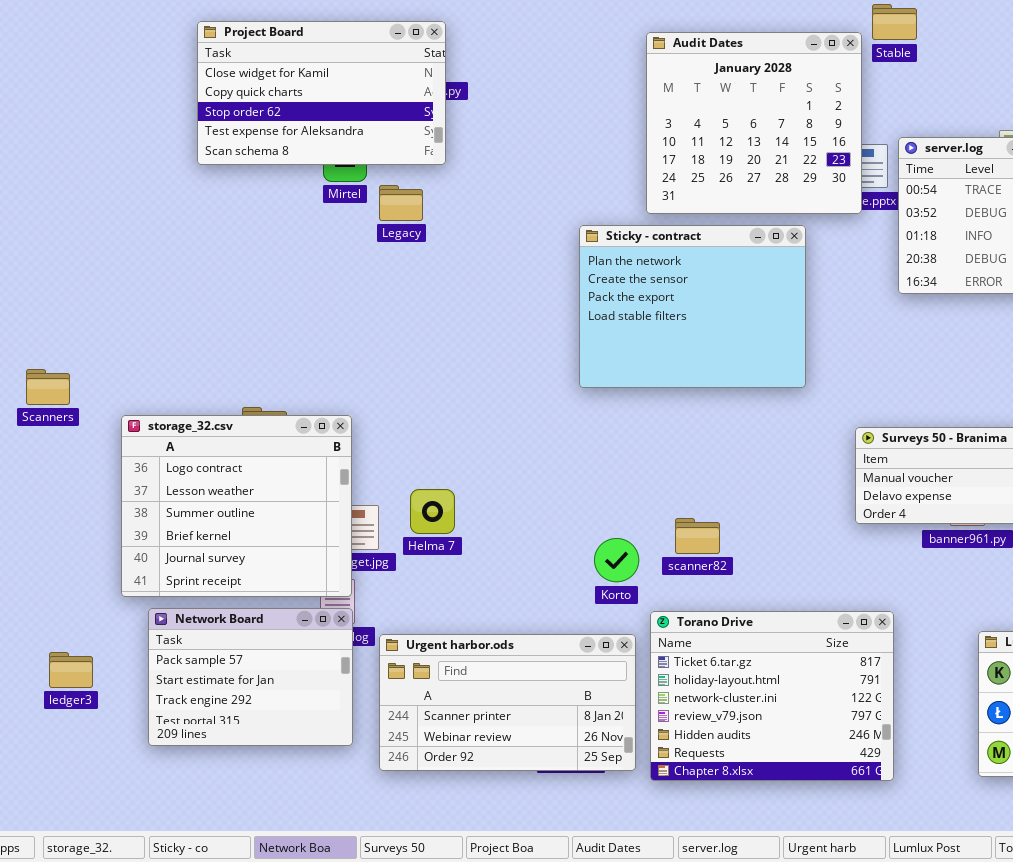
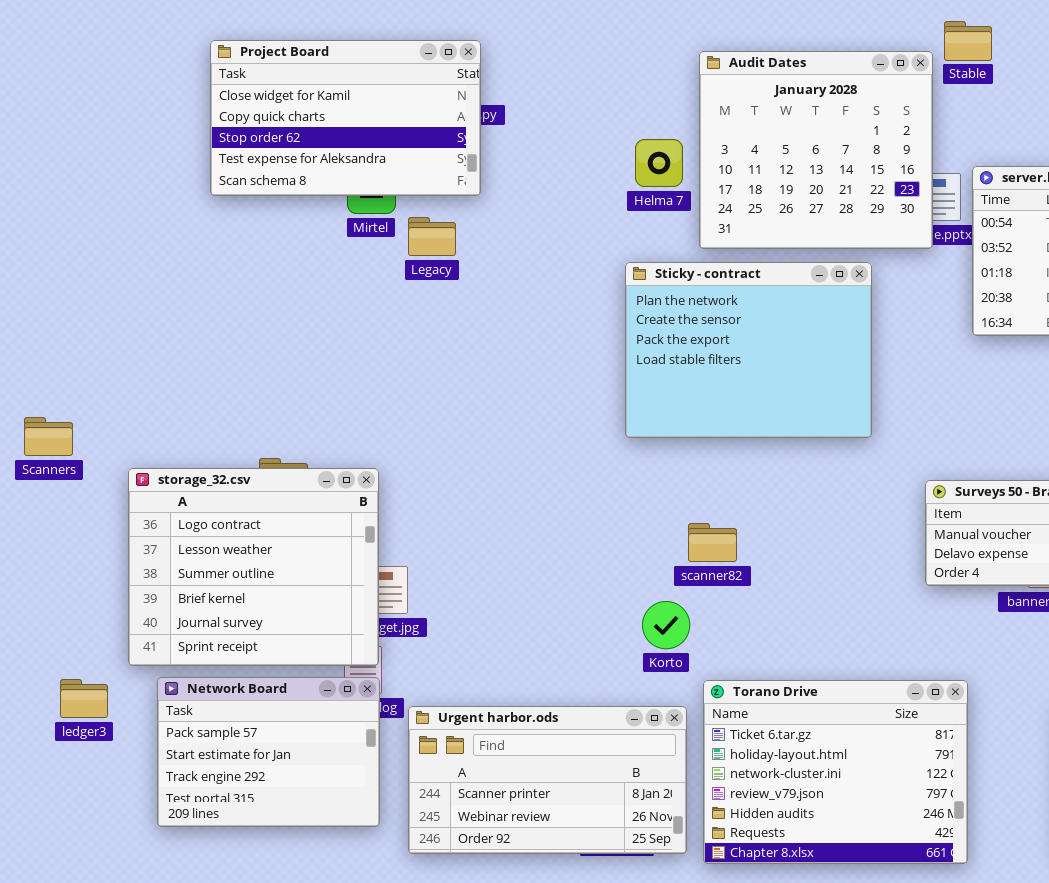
Helma 7: [410,489,455,534] -> [635,139,683,187], moved
scanner82: [675,518,720,554] -> [688,523,737,562], moved
ledger3: [49,652,93,688] -> [60,679,108,718], moved

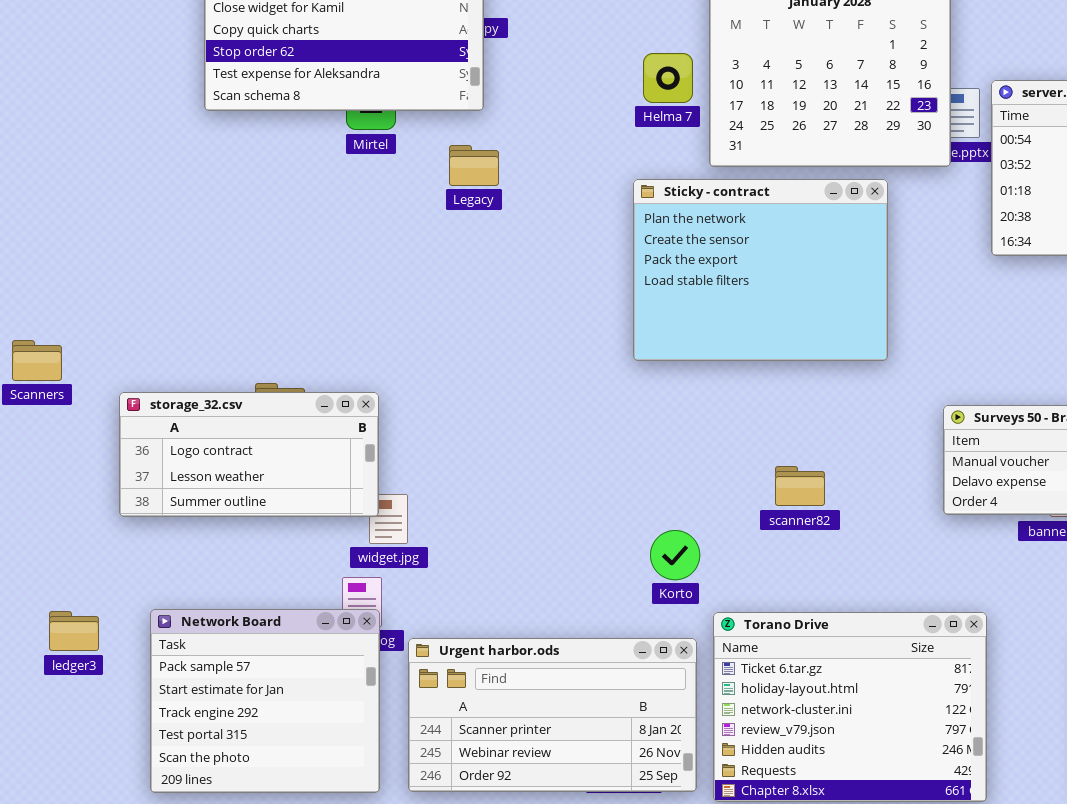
Legacy: [408,217,456,256] -> [449,145,499,186], moved
storage_32.csv: [128,468,379,666] -> [119,392,379,517], resized
scanner82: [688,523,737,562] -> [775,466,825,506], moved
Network Board: [157,677,380,827] -> [150,609,380,793], resized

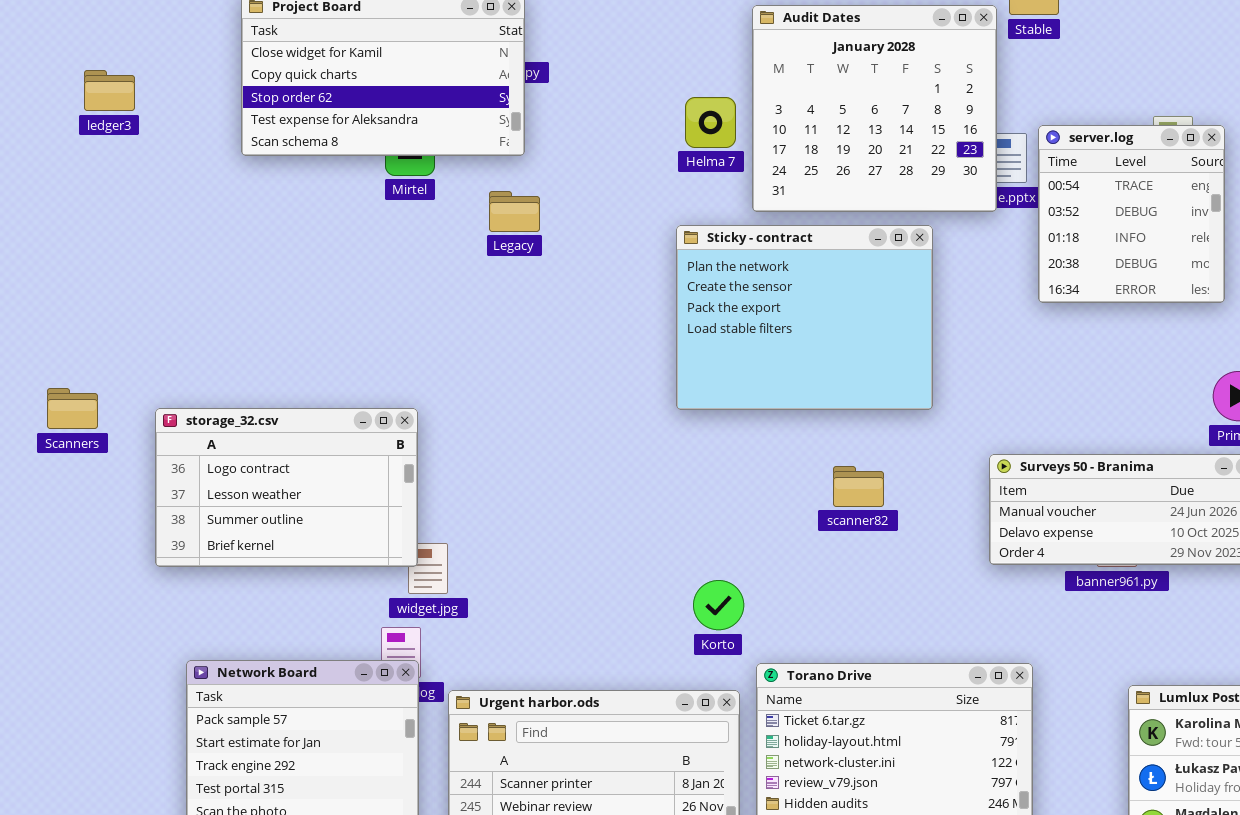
storage_32.csv: [119,392,379,517] -> [155,408,418,567], resized
scanner82: [775,466,825,506] -> [833,466,884,507], moved
ledger3: [49,611,99,651] -> [84,70,135,111], moved

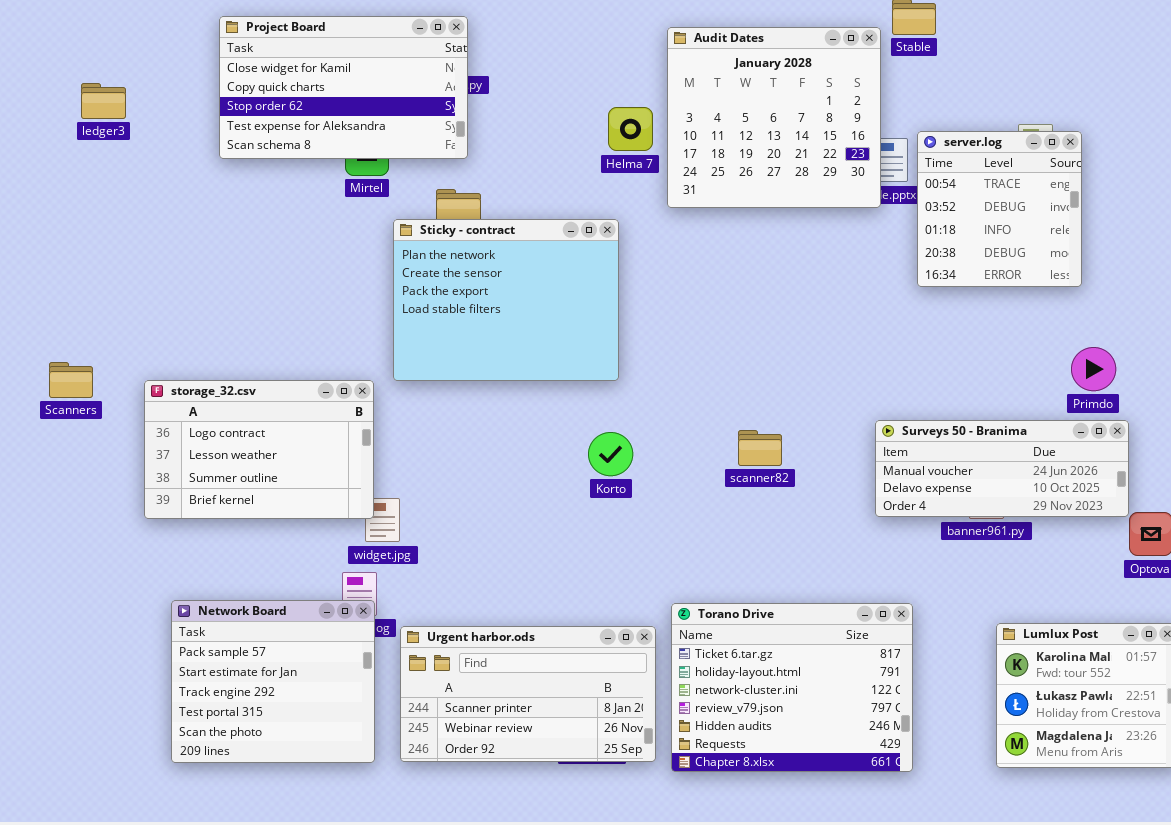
Sticky - contract: [676,225,933,410] -> [393,219,619,381], moved
Korto: [693,580,744,630] -> [588,432,633,476], moved

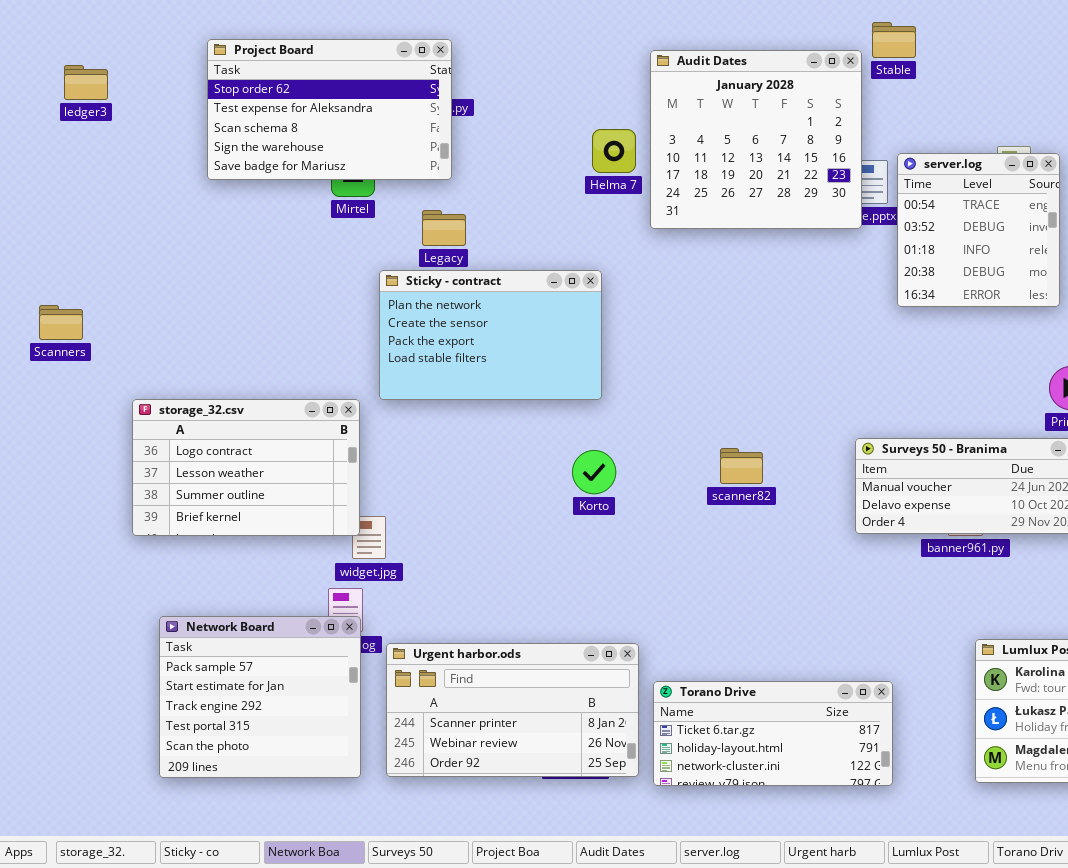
Project Board: [219,16,468,159] -> [207,39,452,180], scrolled down 2 rows
ledger3: [81,83,126,119] -> [64,65,108,100], moved
Sticky - contract: [393,219,619,381] -> [379,270,602,400], resized
Scanners: [49,362,93,398] -> [39,305,83,340], moved
Torano Drive: [671,603,913,772] -> [653,681,893,786], resized

